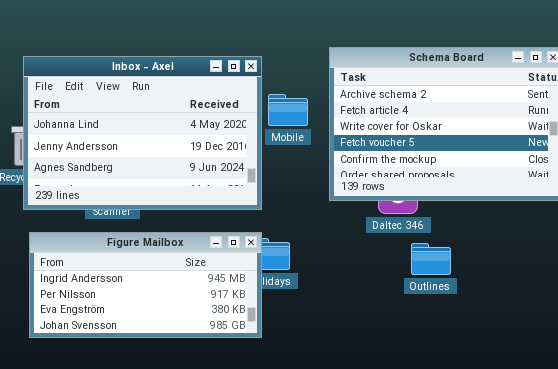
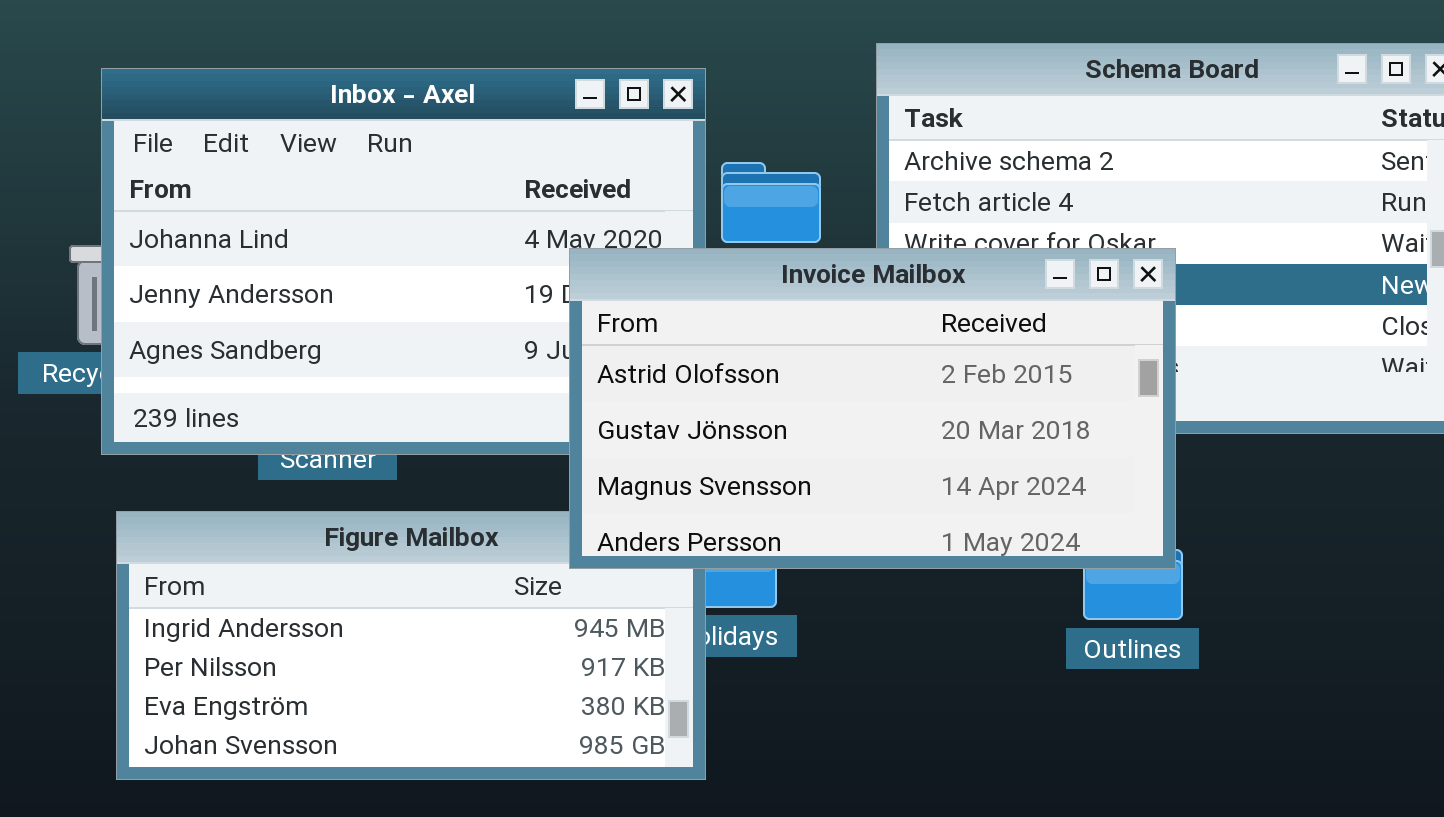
Invoice Mailbox: none -> [569,248,1176,569], opened

